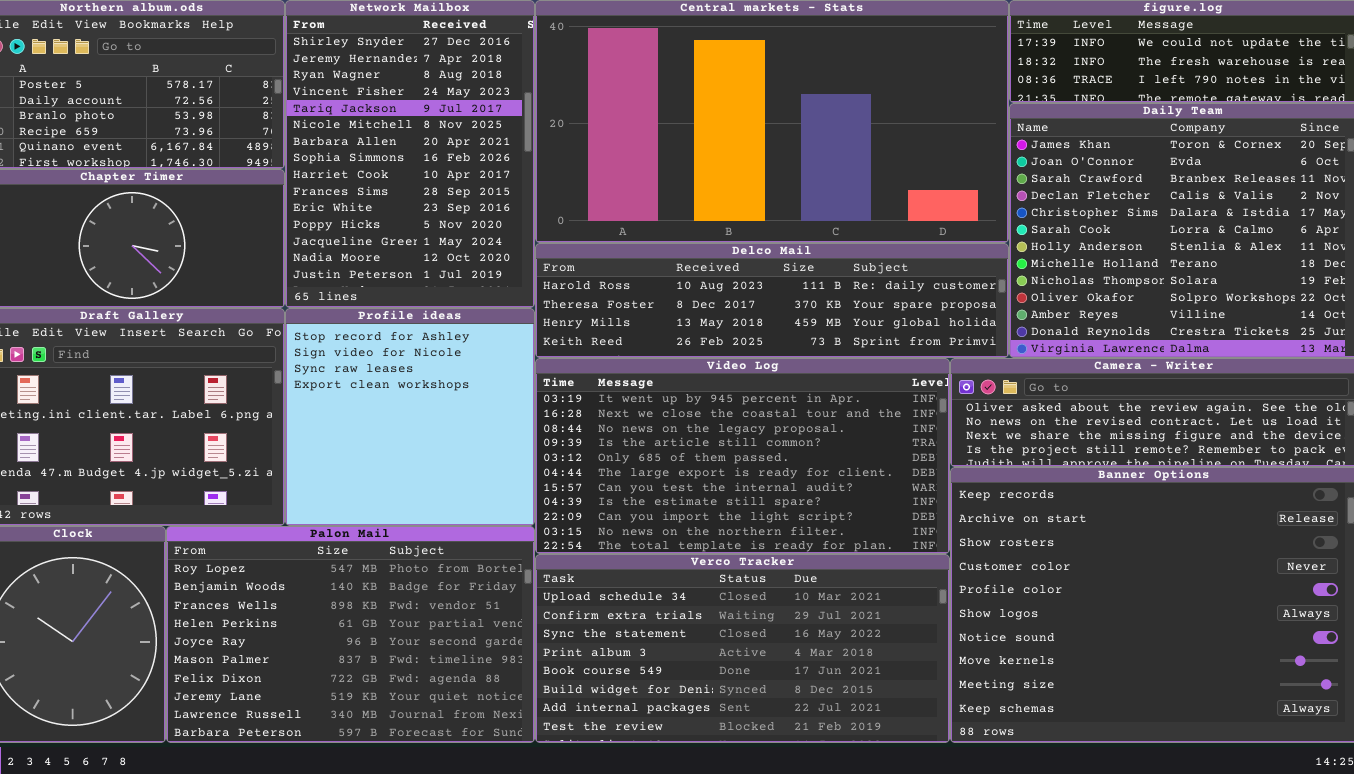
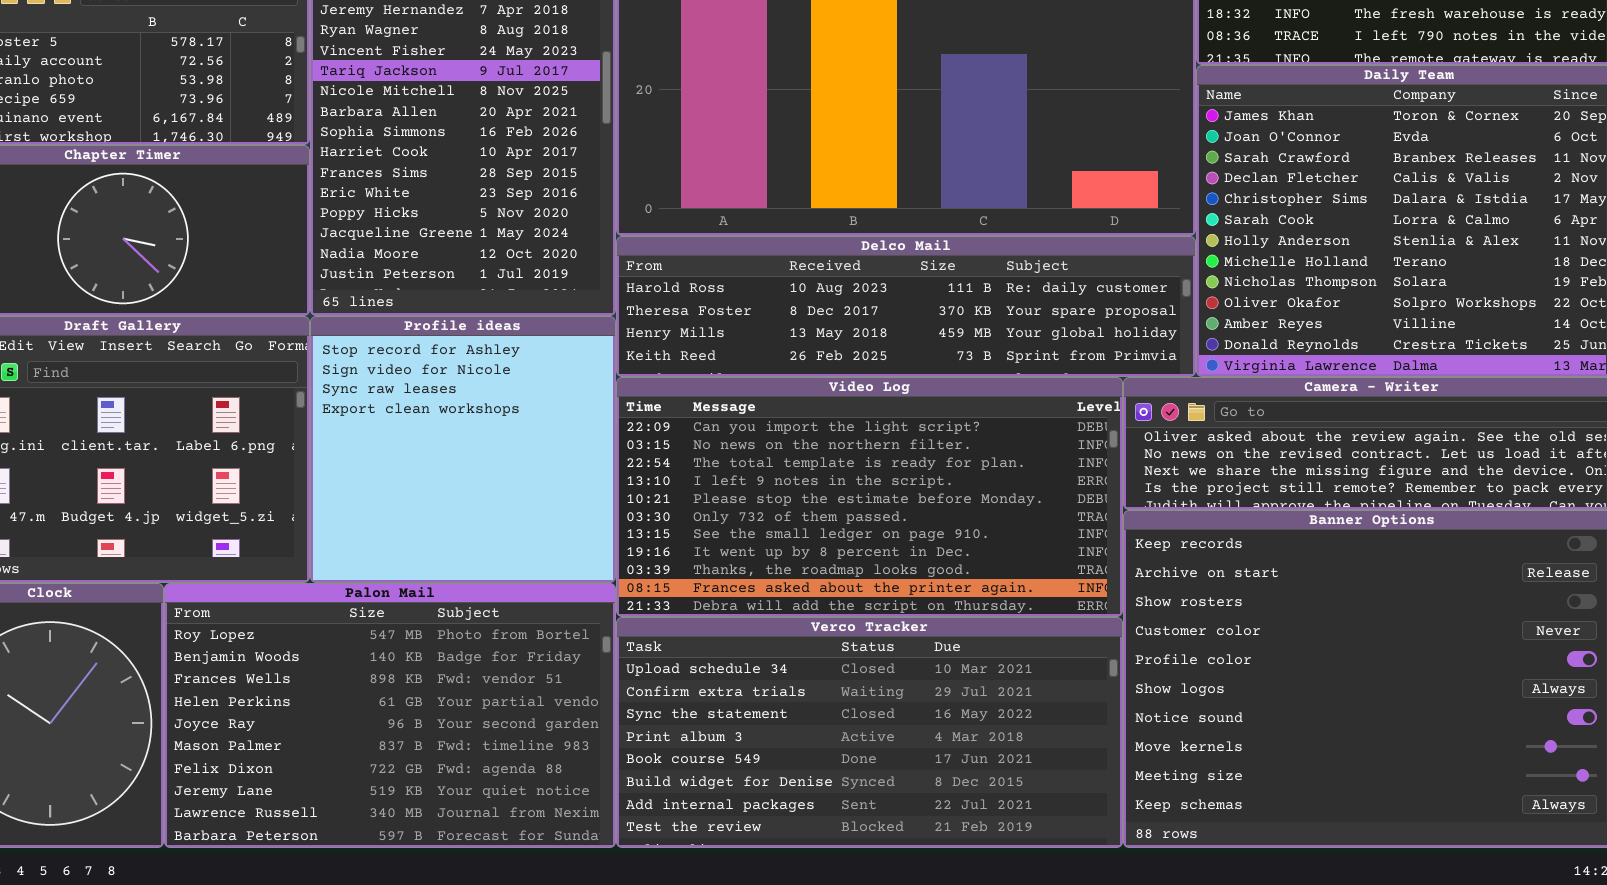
Video Log: [535,358,950,554] -> [616,377,1123,617], scrolled down 8 rows

